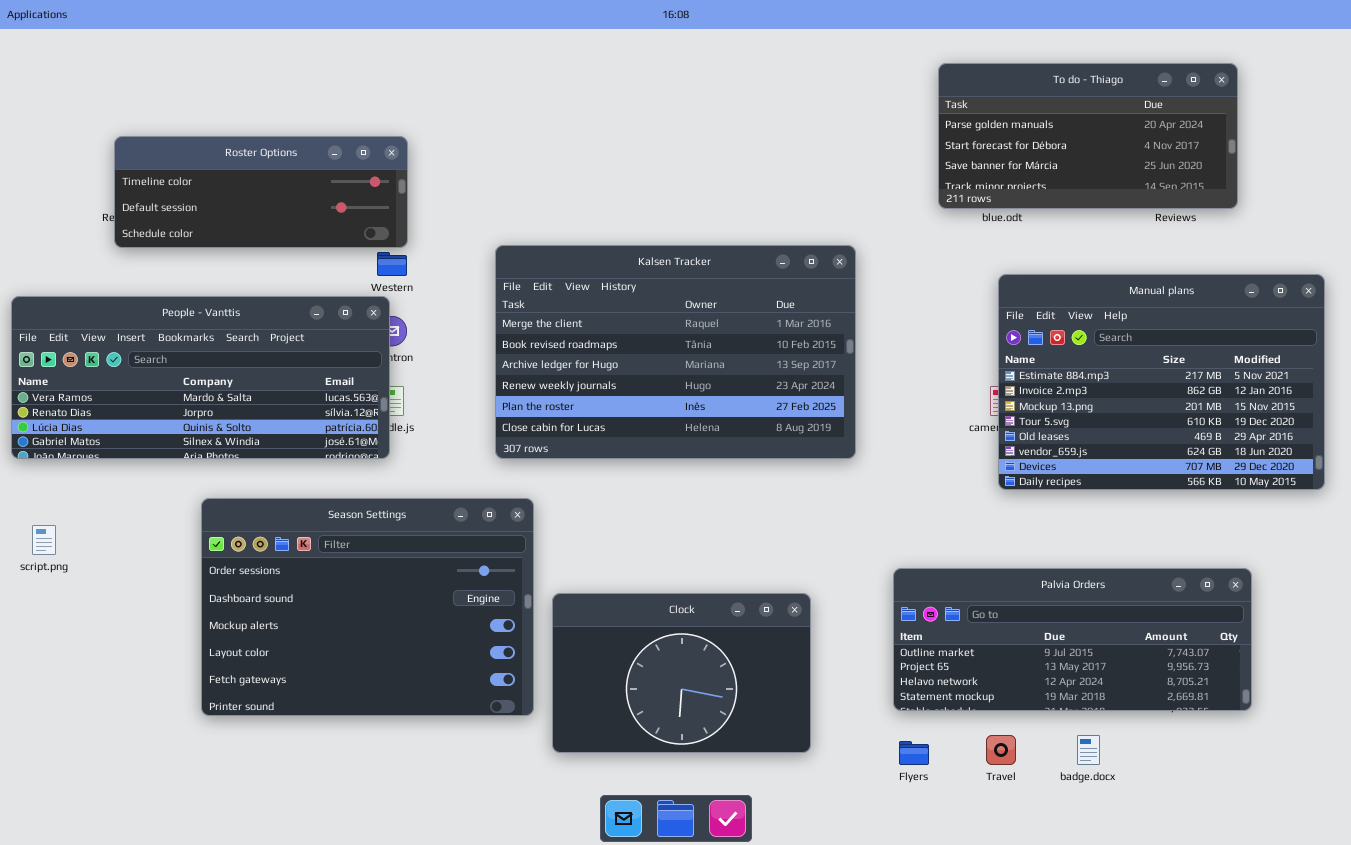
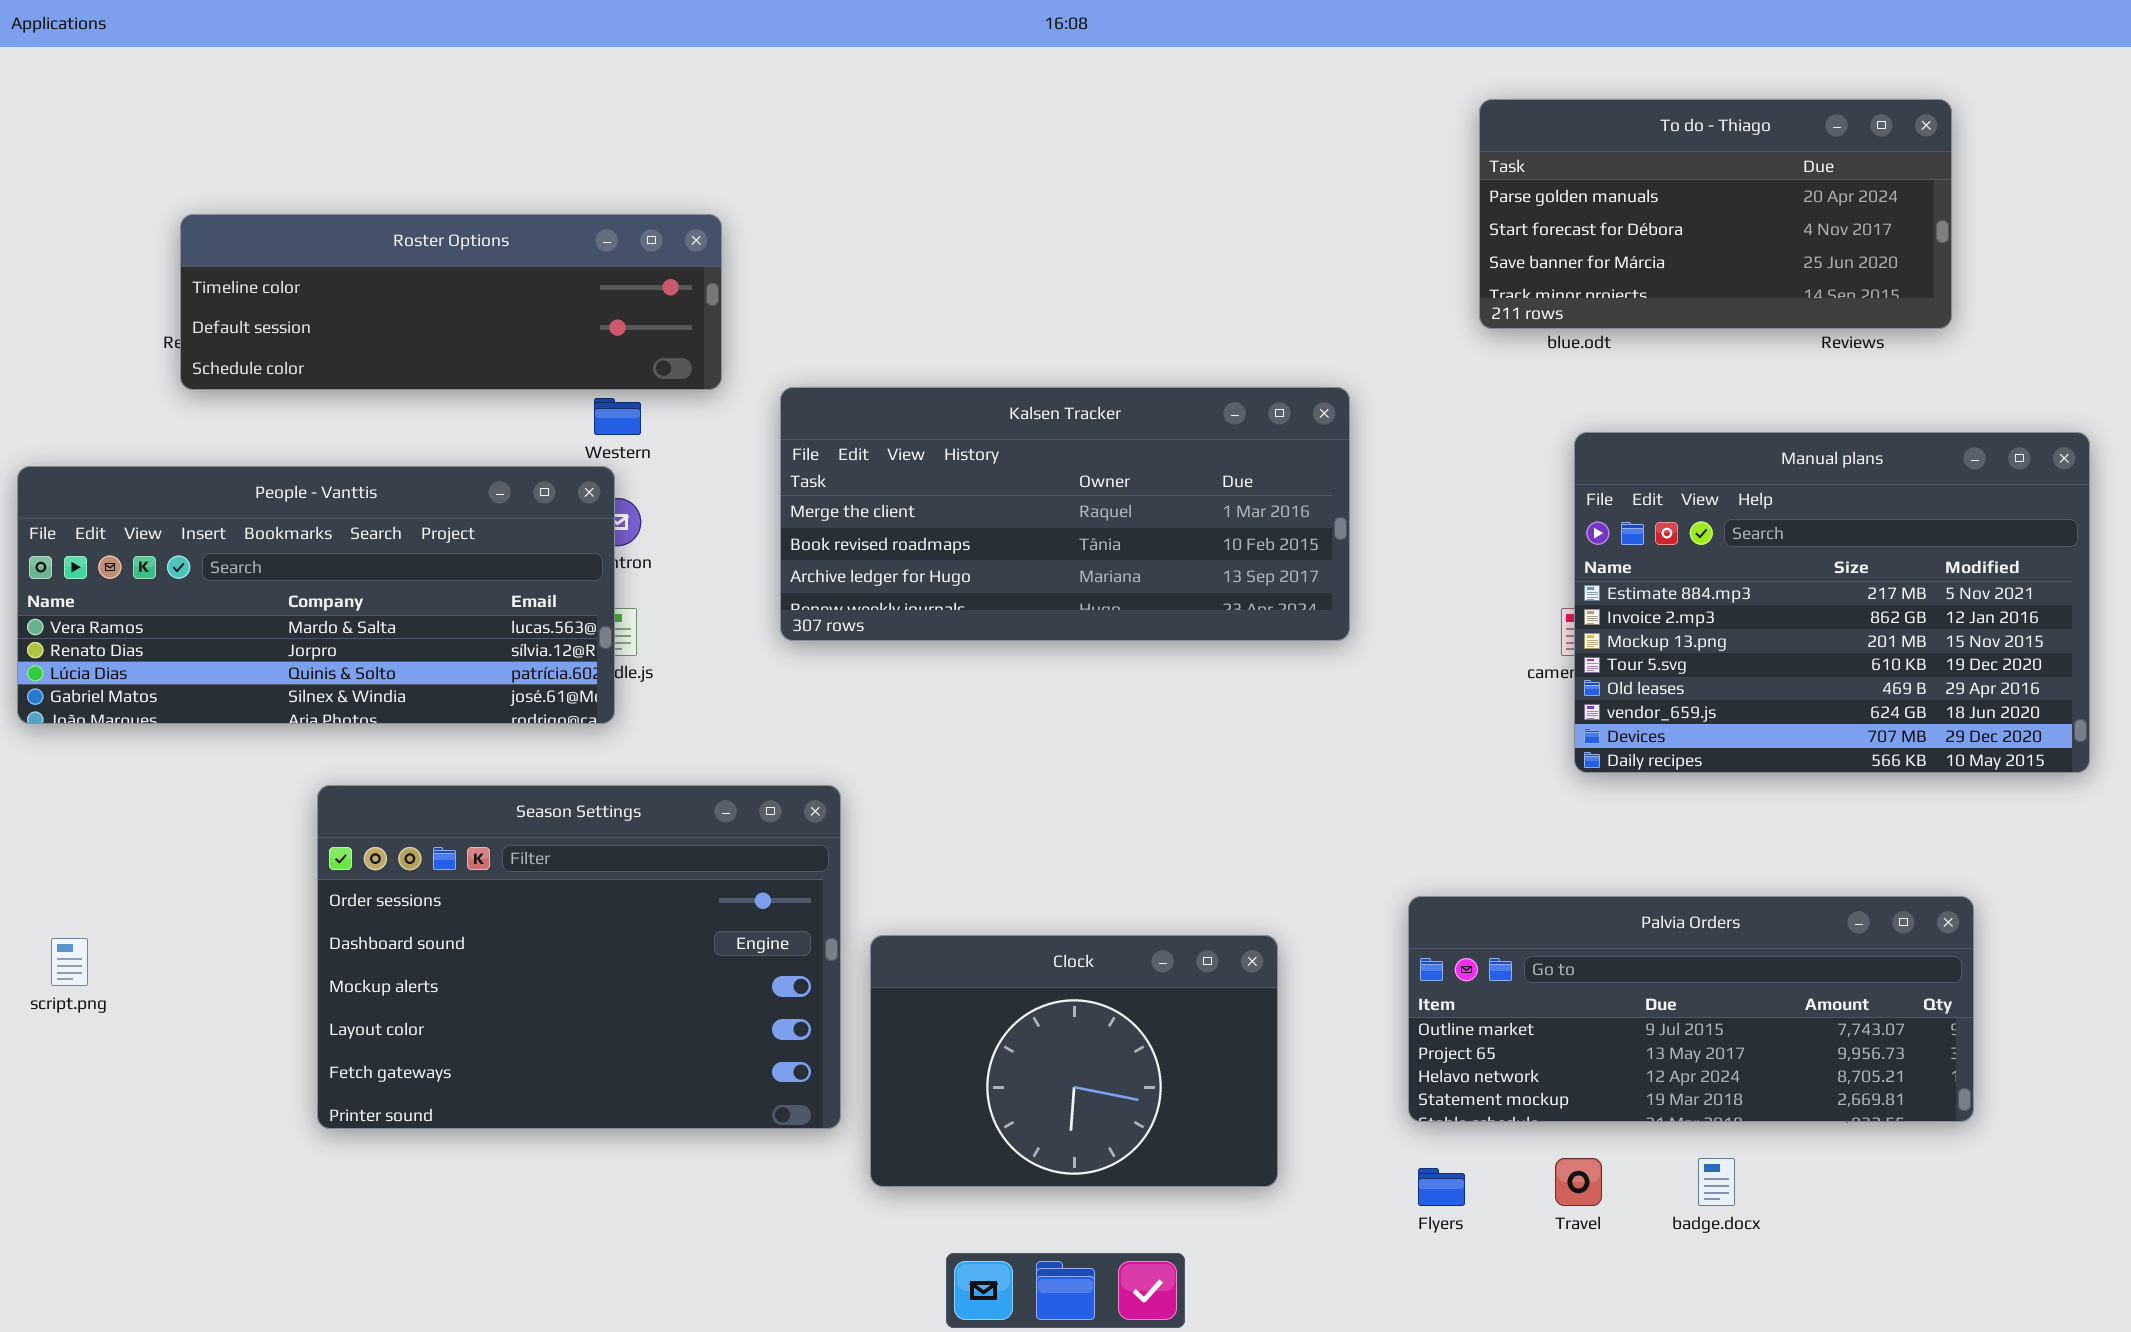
Roster Options: [114,136,408,248] -> [180,214,722,390], resized
Kalsen Tracker: [495,245,856,459] -> [780,387,1350,641], resized
script.png: [32,525,56,555] -> [51,938,88,986], moved

